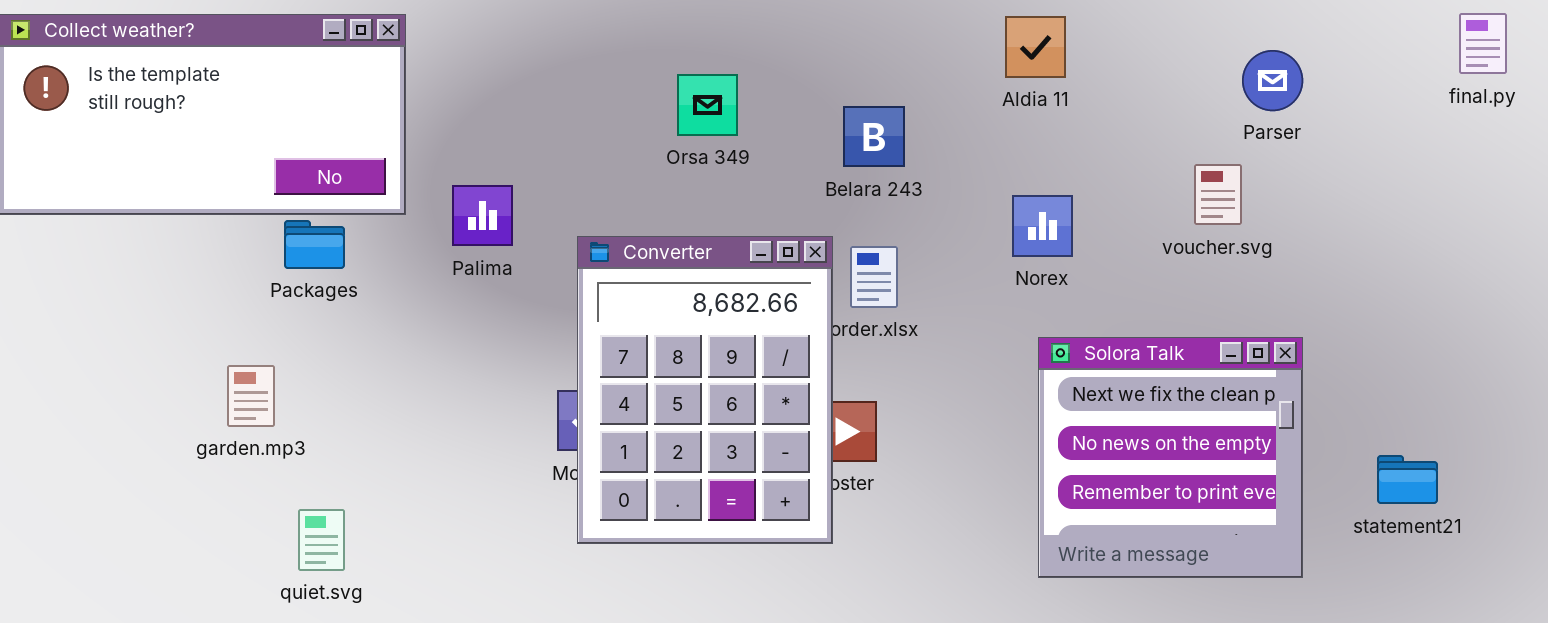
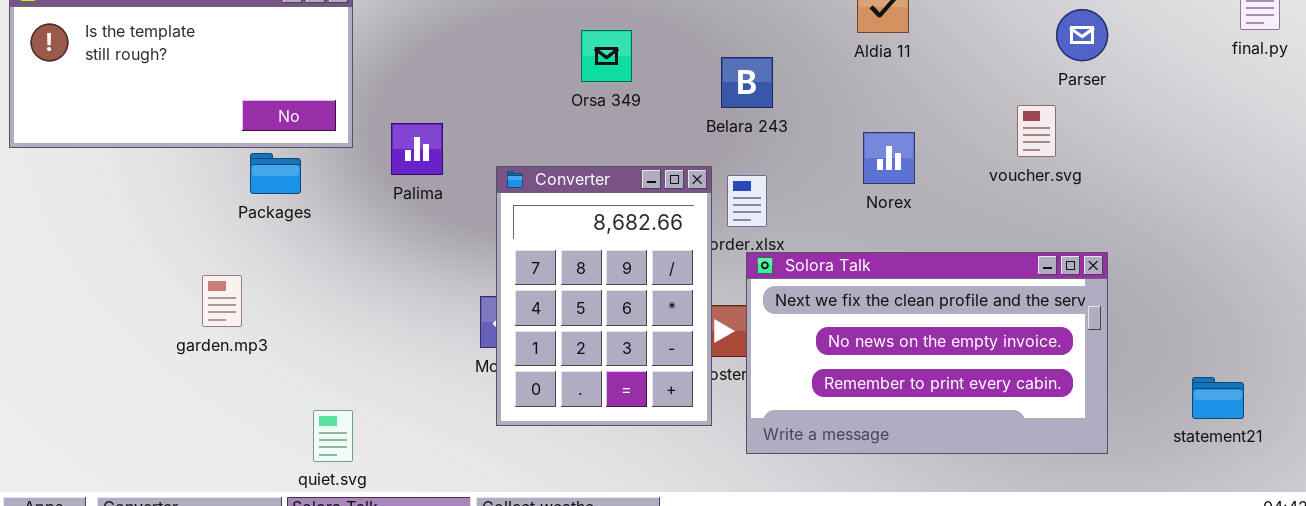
Solora Talk: [1038,337,1303,578] -> [746,252,1108,454], resized
statement21: [1377,455,1438,504] -> [1192,377,1244,419], moved
quiet.svg: [298,509,345,571] -> [313,410,353,462], moved

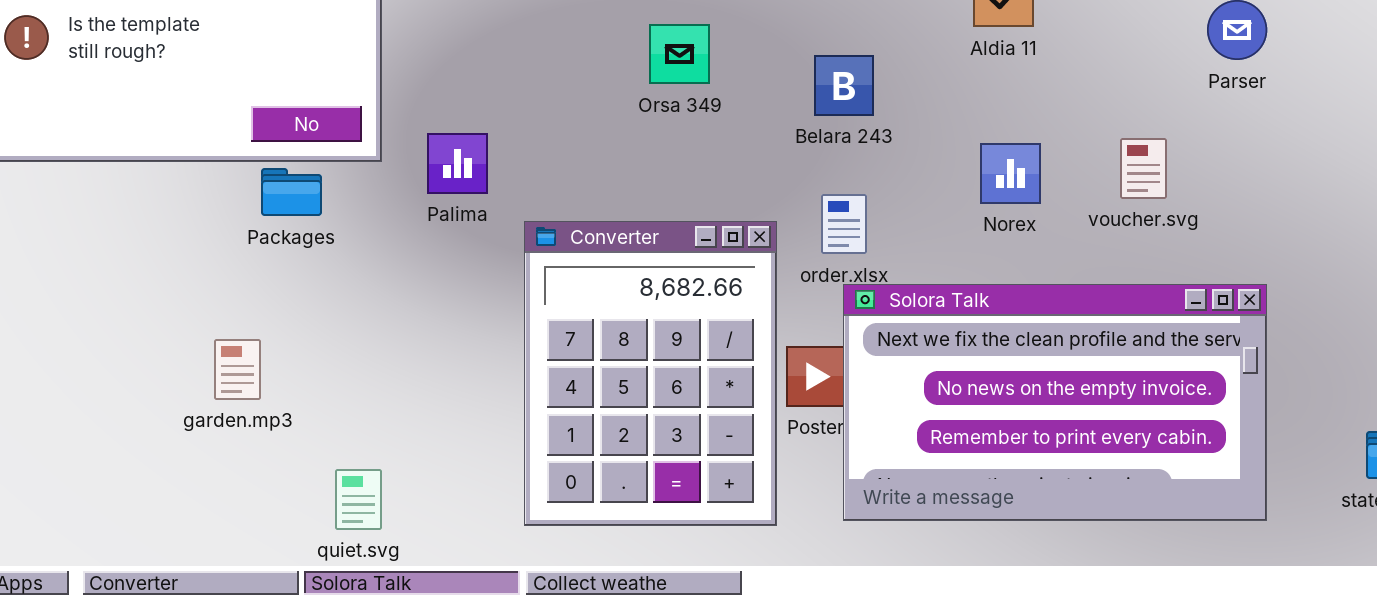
voucher.svg: [1017,105,1056,157] -> [1120,138,1167,199], moved
Converter: [496,166,712,426] -> [524,221,777,526], moved
garden.mp3: [202,275,242,327] -> [214,339,261,400], moved

